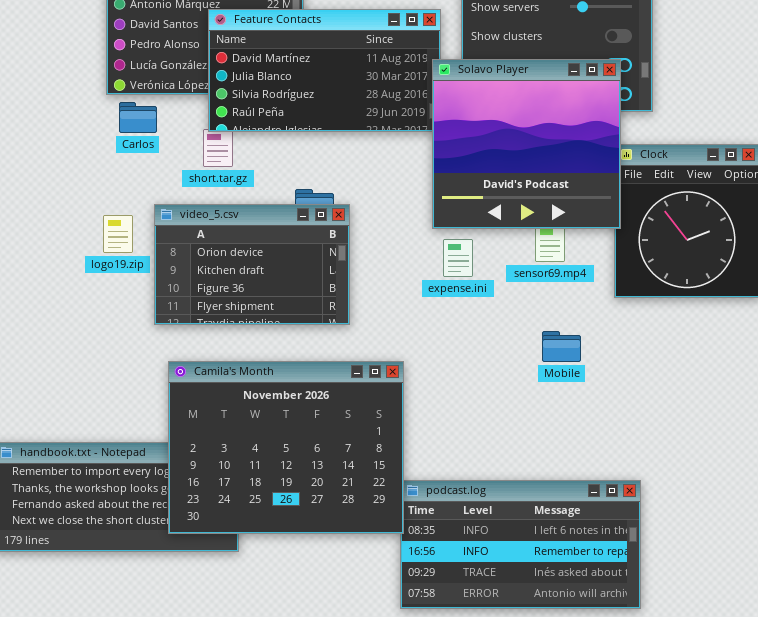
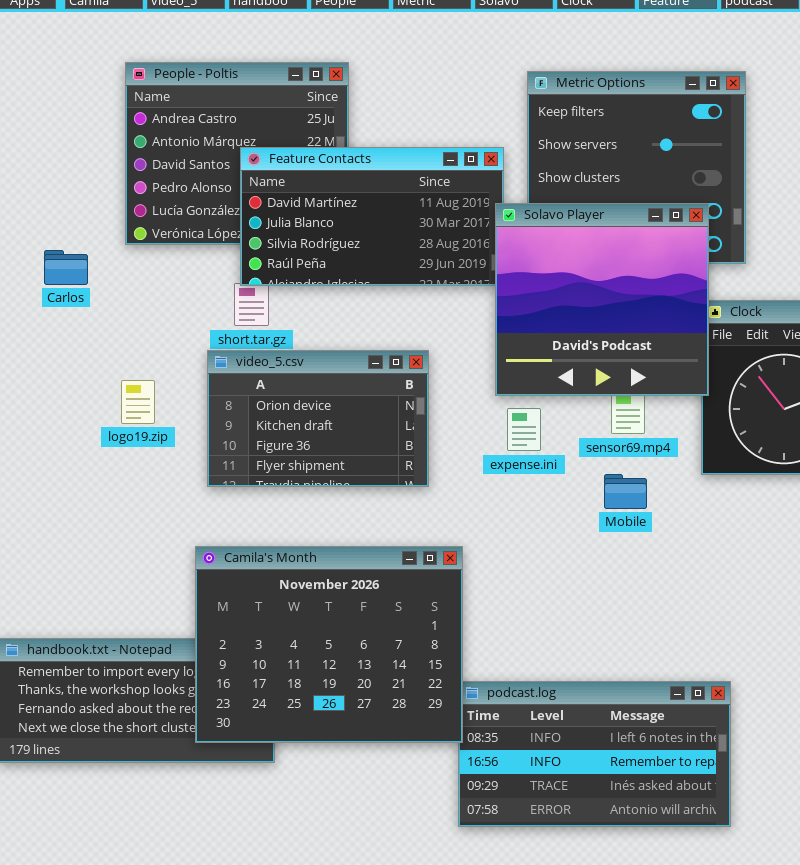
Carlos: [119,102,157,133] -> [44,250,88,285], moved
video_5.csv: [154,204,350,325] -> [207,350,429,487], moved
Mobile: [542,331,581,362] -> [604,474,647,509], moved

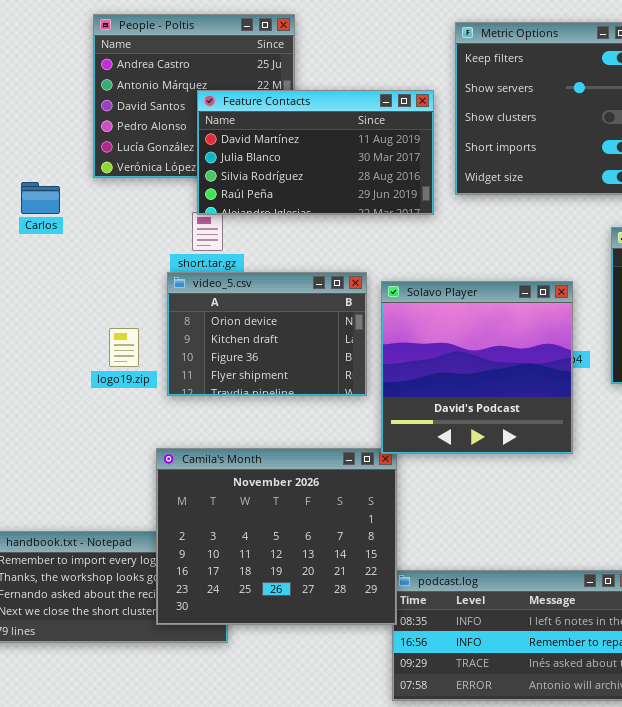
Solavo Player: [495,203,709,396] -> [381,281,573,454], moved
logo19.zip: [121,380,155,424] -> [109,328,139,367], moved

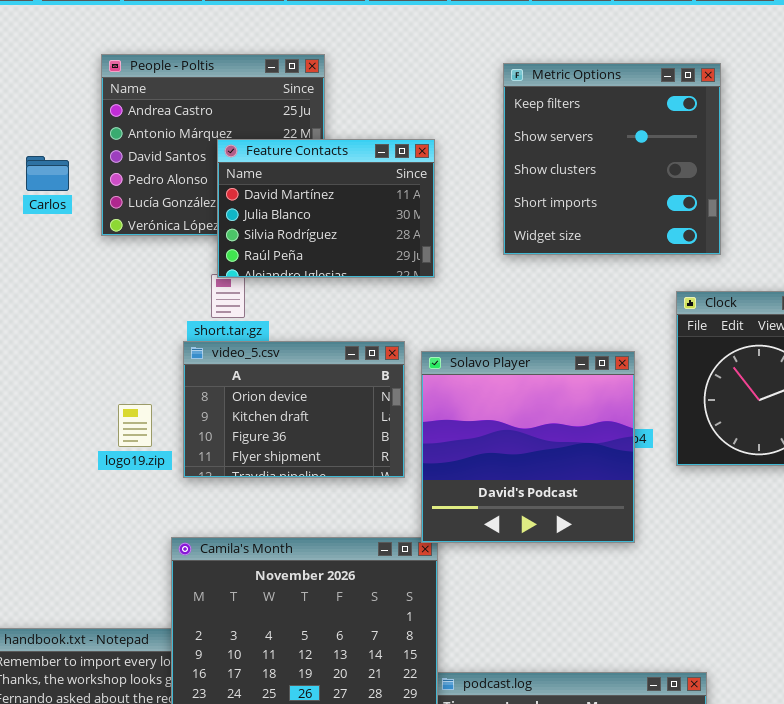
Feature Contacts: [197,90,434,215] -> [217,139,435,278], resized
Carlos: [21,182,60,214] -> [26,156,69,191], moved

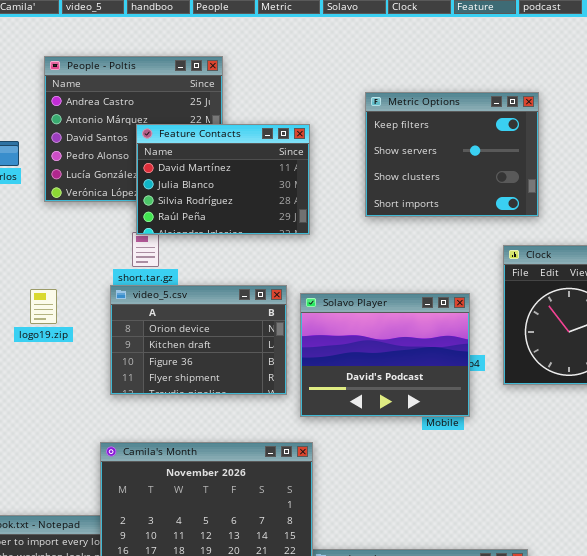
Metric Options: [503,63,721,255] -> [365,92,539,217], resized
Solavo Player: [421,351,635,543] -> [300,293,470,417], resized
logo19.zip: [118,404,152,447] -> [30,289,57,324], moved

